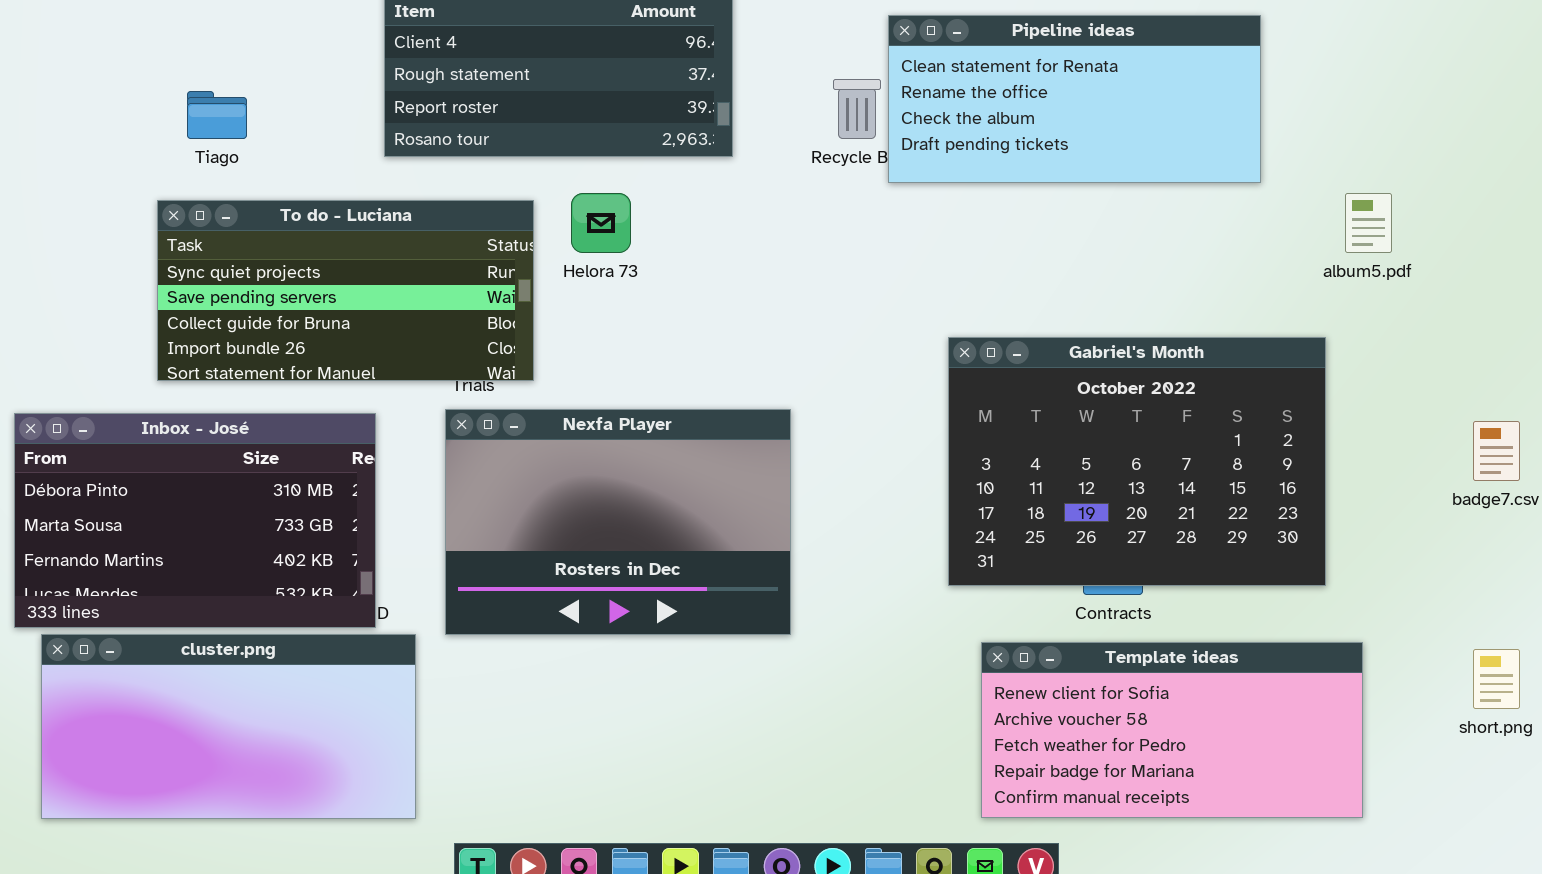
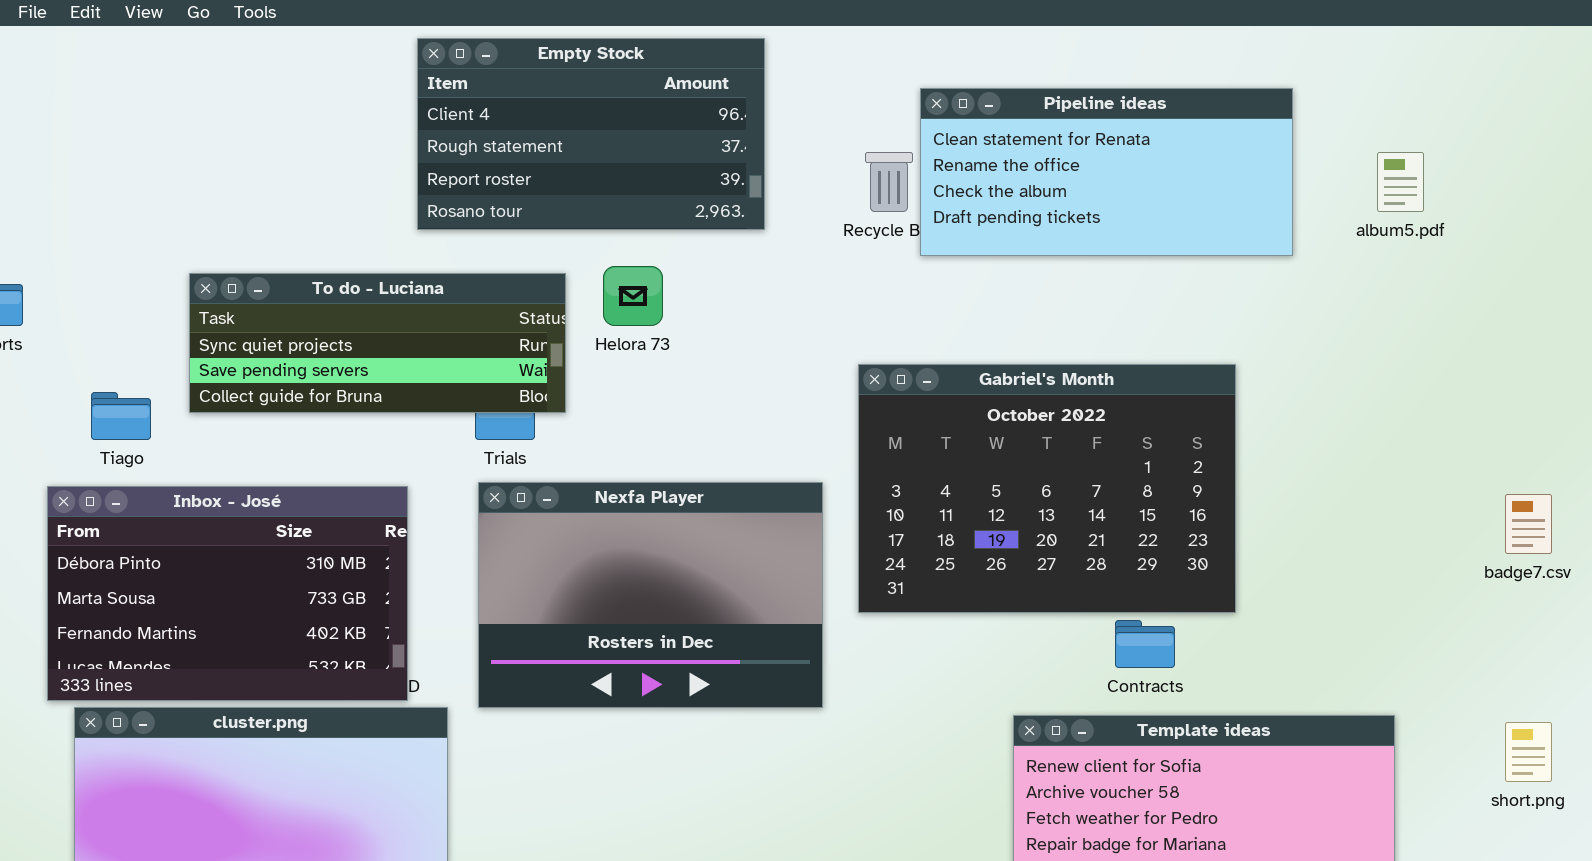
Tiago: [187,91,247,139] -> [91,392,151,440], moved
album5.pdf: [1345,193,1392,253] -> [1377,152,1424,212], moved
To do - Luciana: [157,200,534,381] -> [189,273,566,413], resized
Gabriel's Month: [948,337,1326,586] -> [858,364,1236,613], moved

